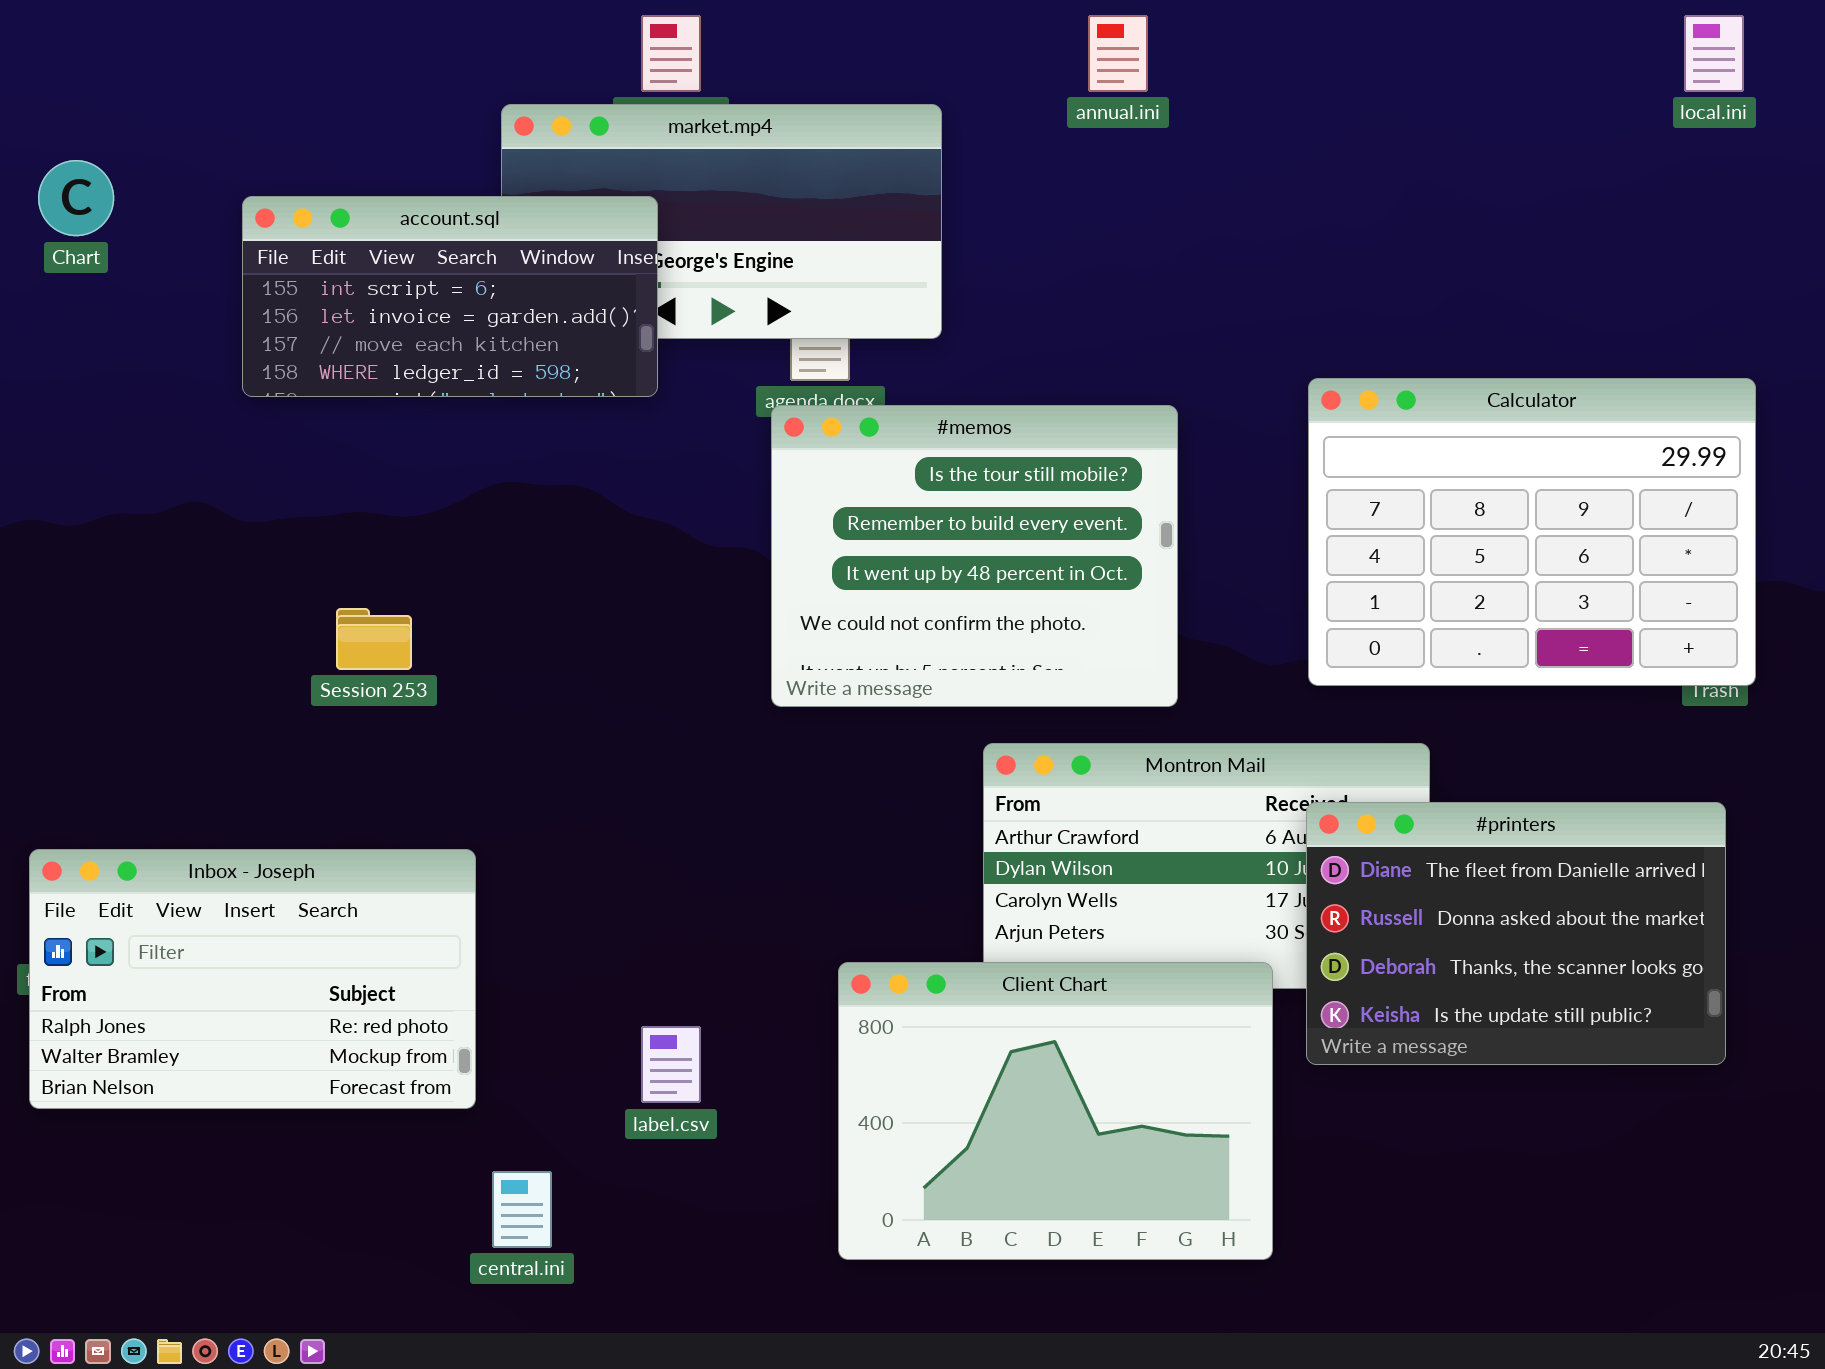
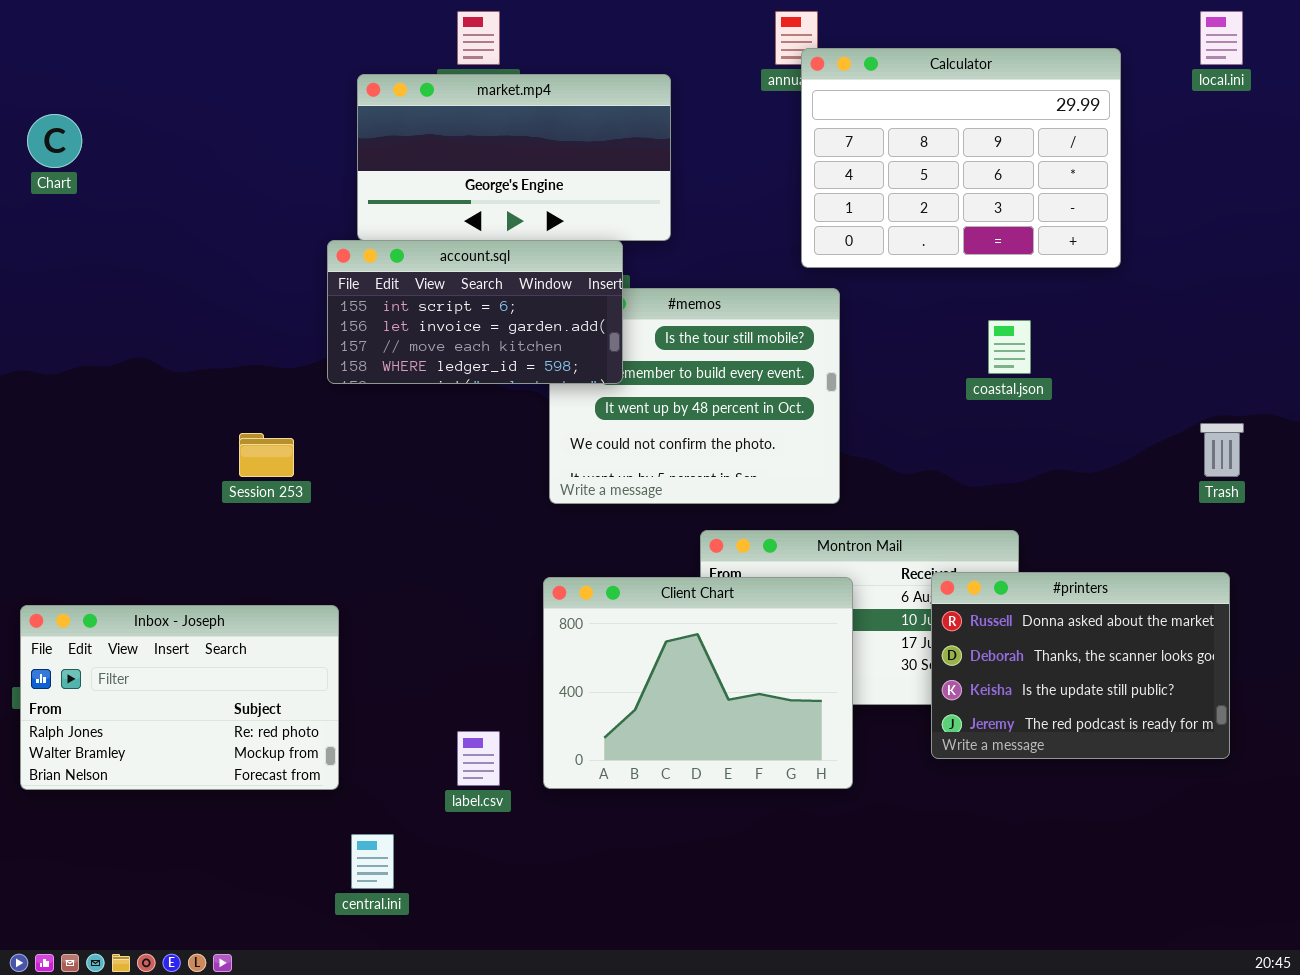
account.sql: [242,196,658,397] -> [327,240,623,384], moved
Calculator: [1308,378,1756,686] -> [801,48,1121,268], moved
#printers: [1306,802,1726,1065] -> [931,572,1230,759], scrolled down 1 row
Client Chart: [838,962,1273,1260] -> [543,577,853,789], moved

